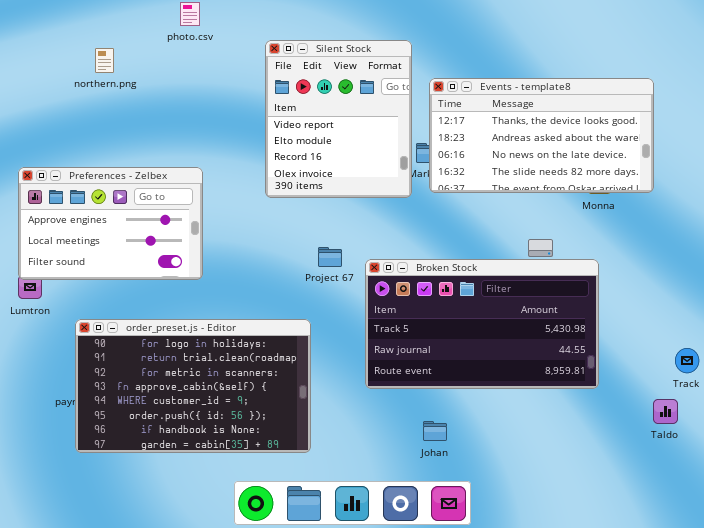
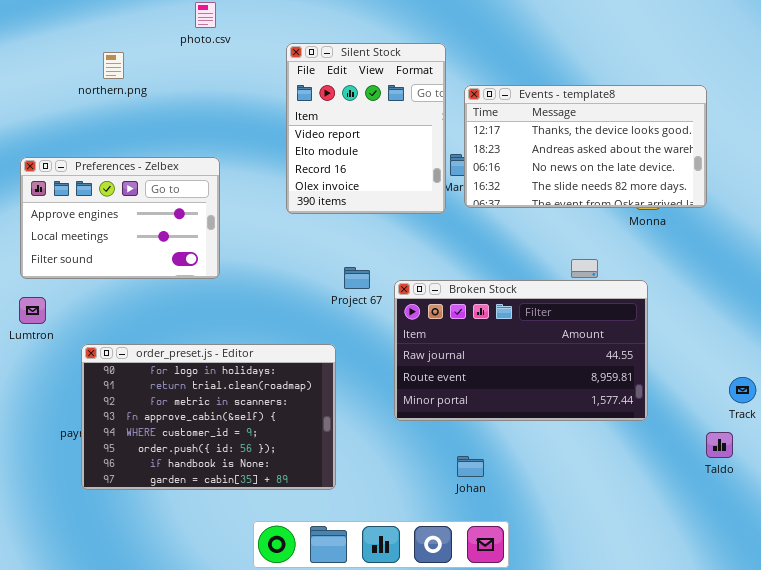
Preferences - Zelbex: [18,167,203,280] -> [20,157,220,279], moved
Broken Stock: [365,259,599,389] -> [394,280,648,421], scrolled down 1 row

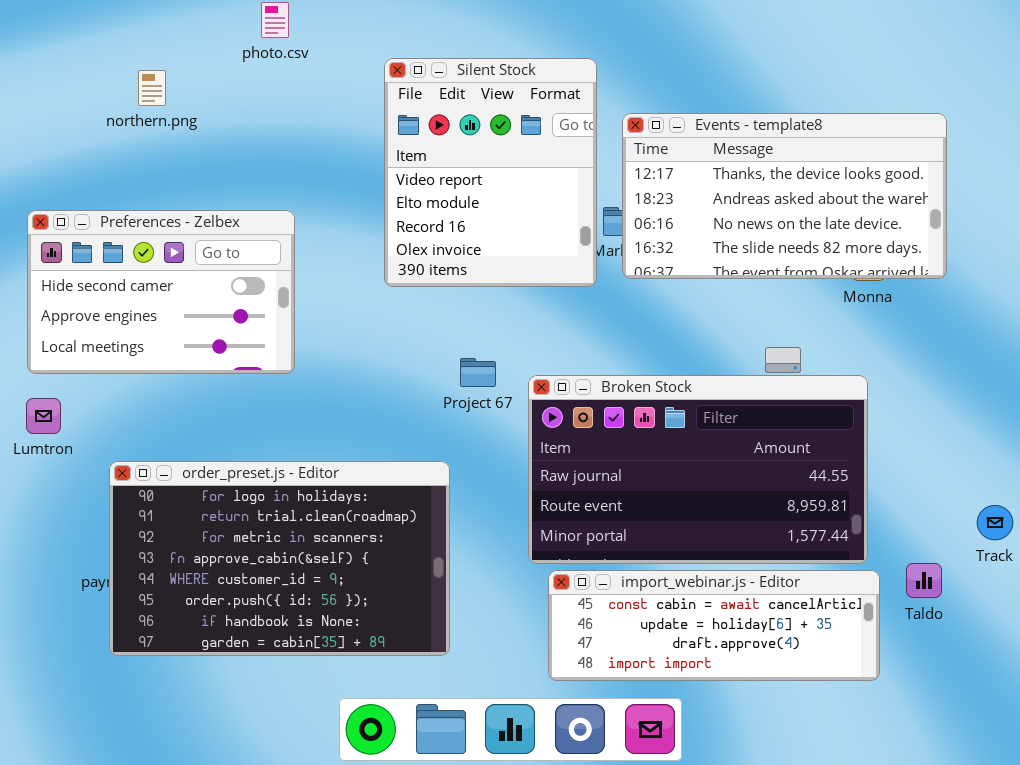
Preferences - Zelbex: [20,157,220,279] -> [27,210,295,374], scrolled up 1 row
import_webinar.js - Editor: none -> [548,570,880,681], opened
Taldo: [706,432,733,458] -> [906,563,942,598], moved

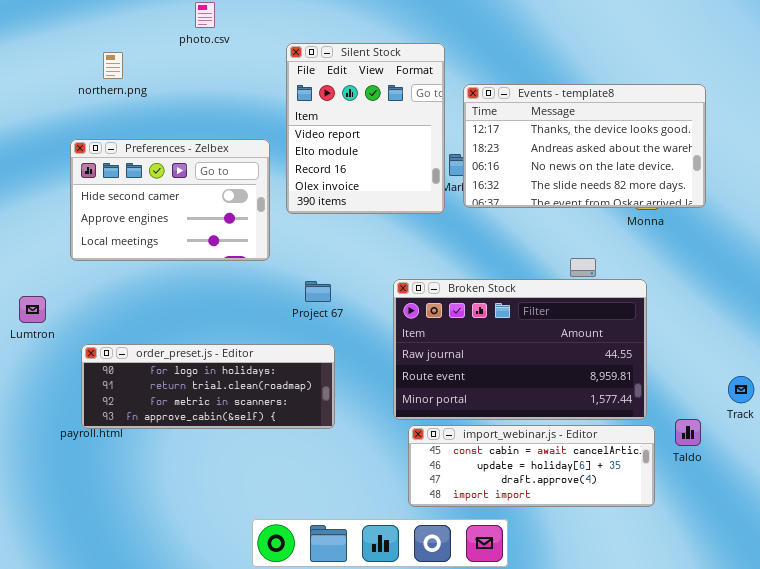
Preferences - Zelbex: [27,210,295,374] -> [70,139,270,261], moved
Project 67: [460,358,496,387] -> [305,281,331,302], moved
order_preset.js - Editor: [109,461,450,656] -> [81,344,335,429], resized

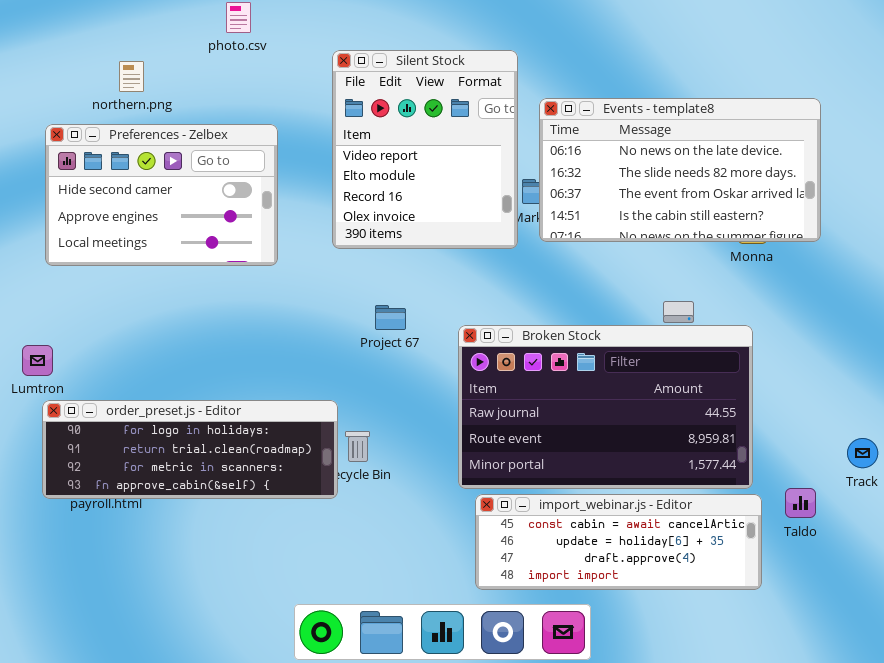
Events - template8: [463,84,706,208] -> [539,98,821,242], scrolled down 2 rows
Preferences - Zelbex: [70,139,270,261] -> [45,124,278,266], moved
Project 67: [305,281,331,302] -> [375,305,406,330], moved
order_preset.js - Editor: [81,344,335,429] -> [42,400,338,499], moved

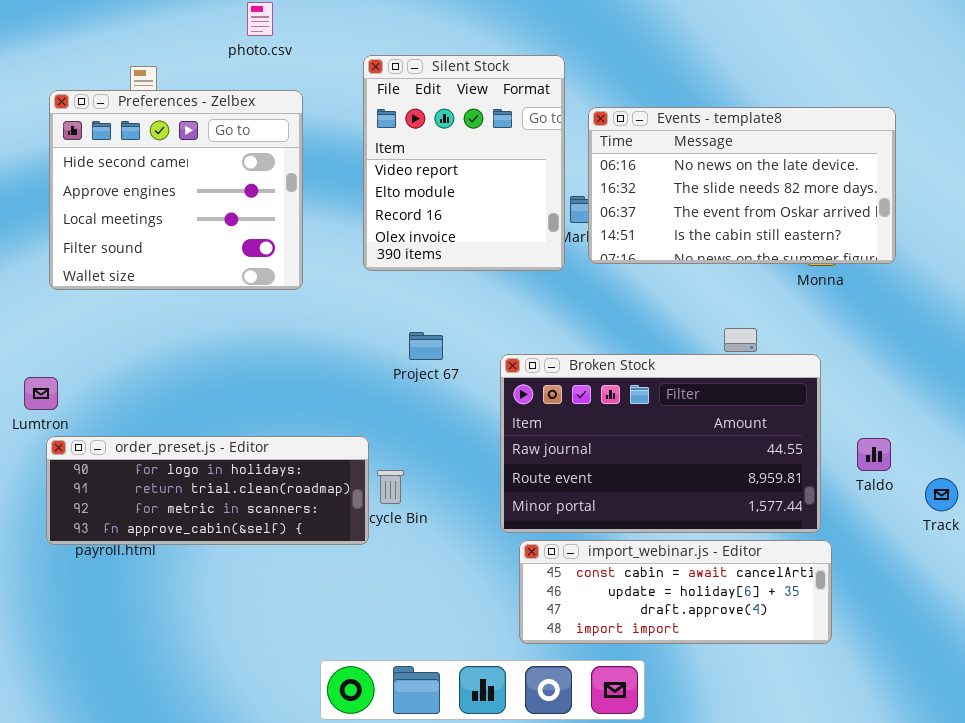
Preferences - Zelbex: [45,124,278,266] -> [49,90,303,290], resized
Taldo: [785,488,816,518] -> [857,438,891,471], moved

